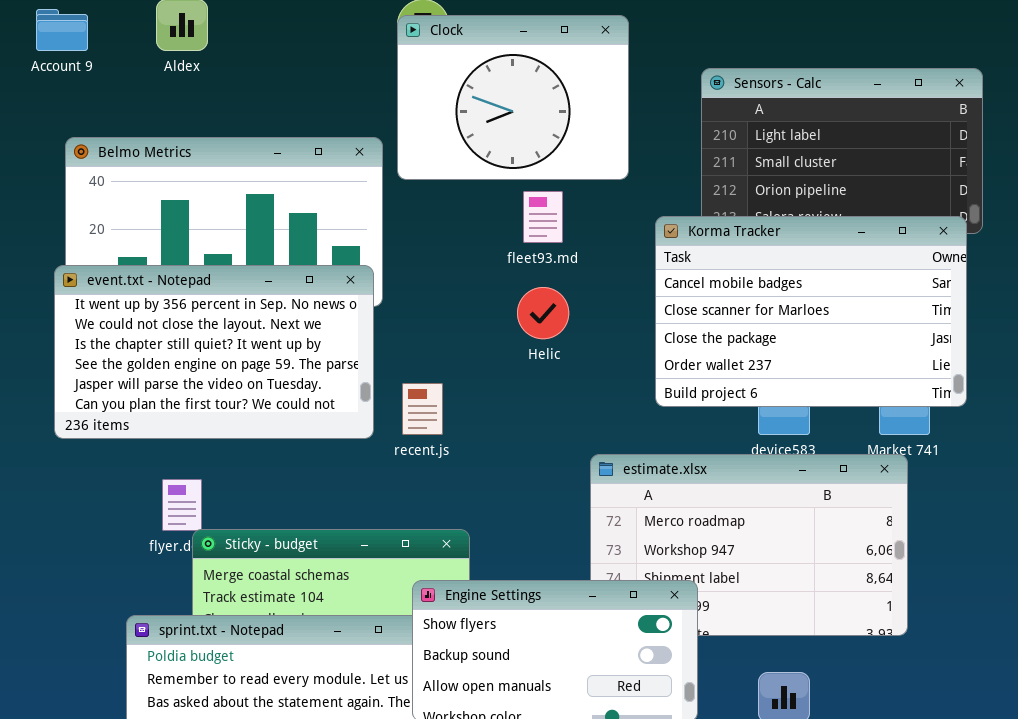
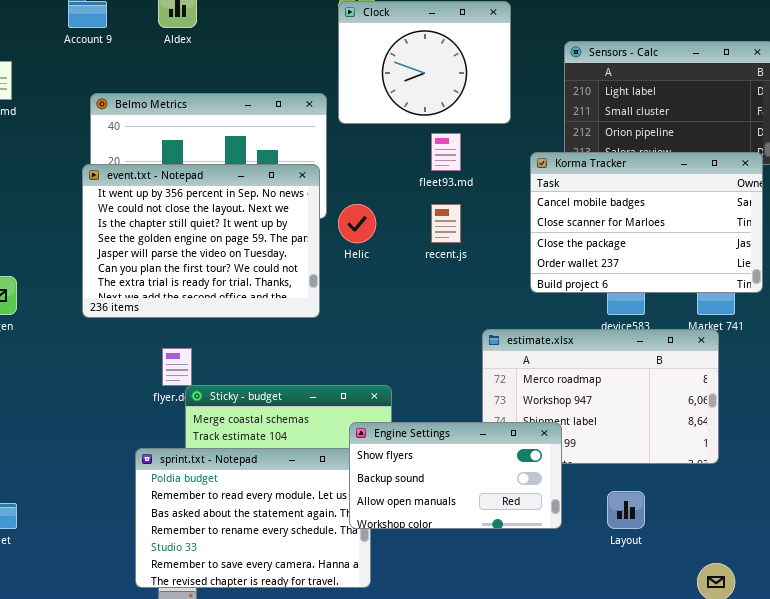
event.txt - Notepad: [54,265,374,439] -> [82,164,320,318], resized
Helic: [517,287,569,339] -> [338,204,376,243], moved
recent.js: [402,383,443,435] -> [431,204,461,243], moved

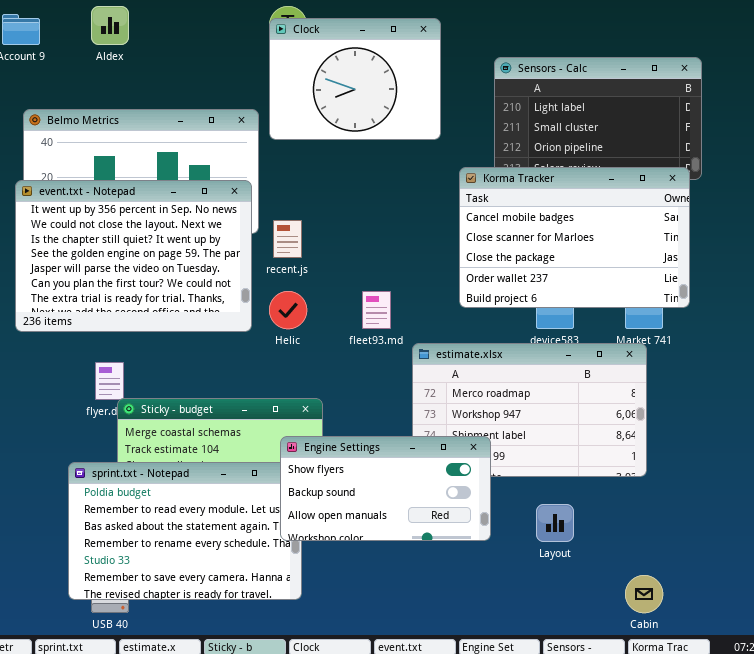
fleet93.md: [431,133,461,171] -> [362,291,391,329], moved
Helic: [338,204,376,243] -> [269,291,307,329], moved
recent.js: [431,204,461,243] -> [273,220,302,258], moved

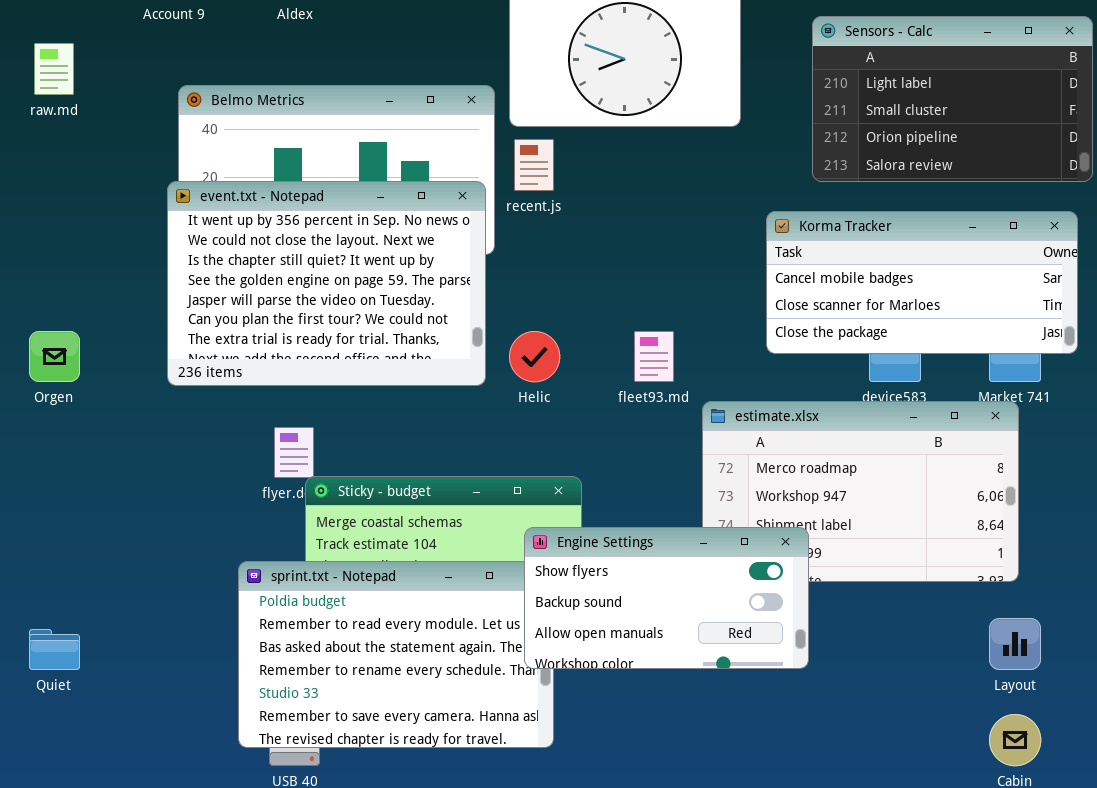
Korma Tracker: [459,167,690,308] -> [766,211,1078,354], resized
recent.js: [273,220,302,258] -> [514,139,554,191], moved
Layout: [536,504,574,542] -> [989,618,1041,670], moved

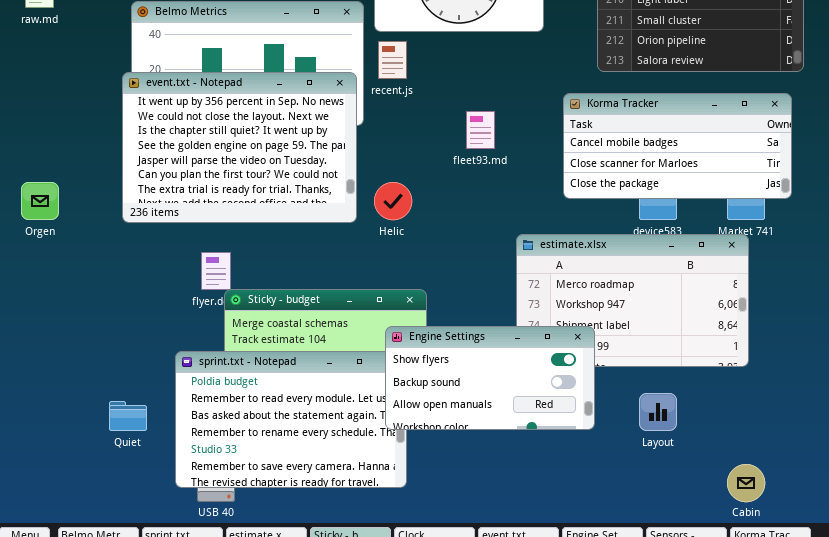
fleet93.md: [634,331,674,382] -> [466,111,495,149], moved
Layout: [989,618,1041,670] -> [639,393,677,431], moved
Quiet: [29,629,80,670] -> [109,401,147,431], moved

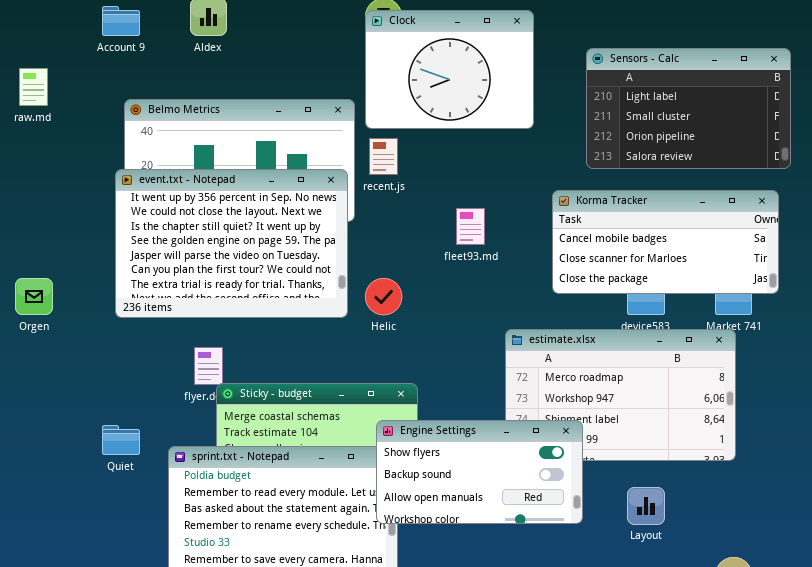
Quiet: [109,401,147,431] -> [102,425,140,455], moved

